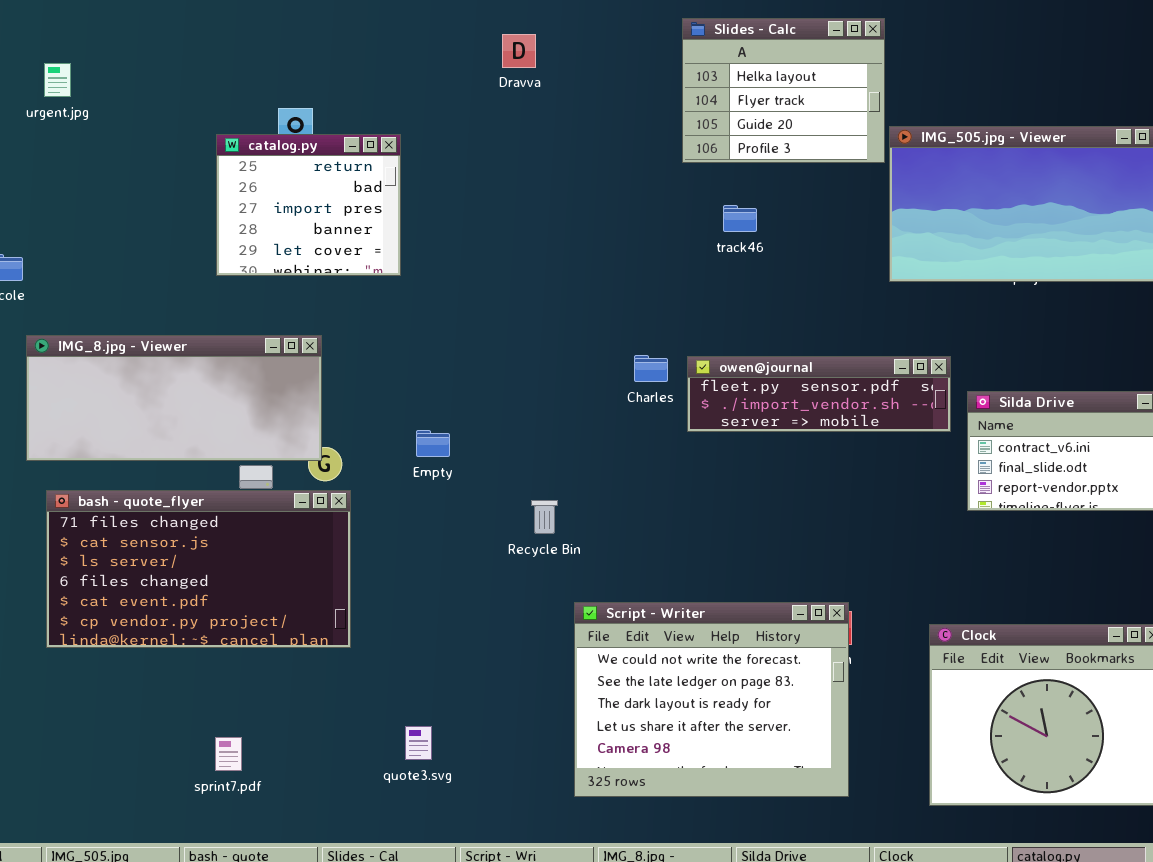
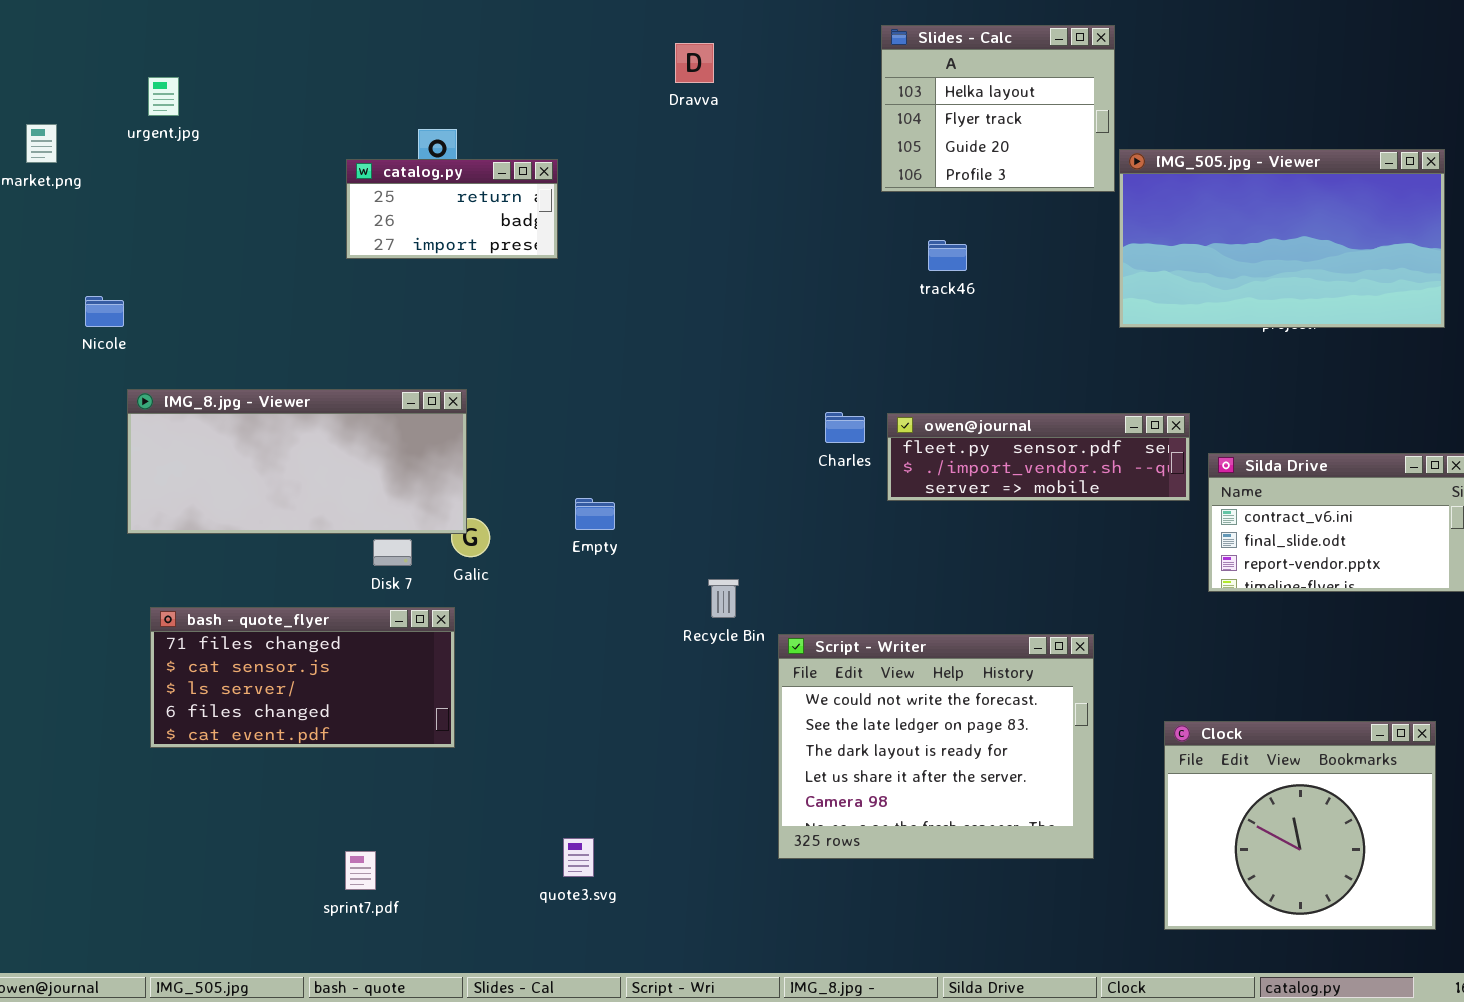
catalog.py: [216,134,401,276] -> [346,159,558,259], resized
bash - quote_flyer: [46,490,351,648] -> [150,607,455,748], resized
Script - Writer: [574,602,849,797] -> [778,634,1094,859], moved

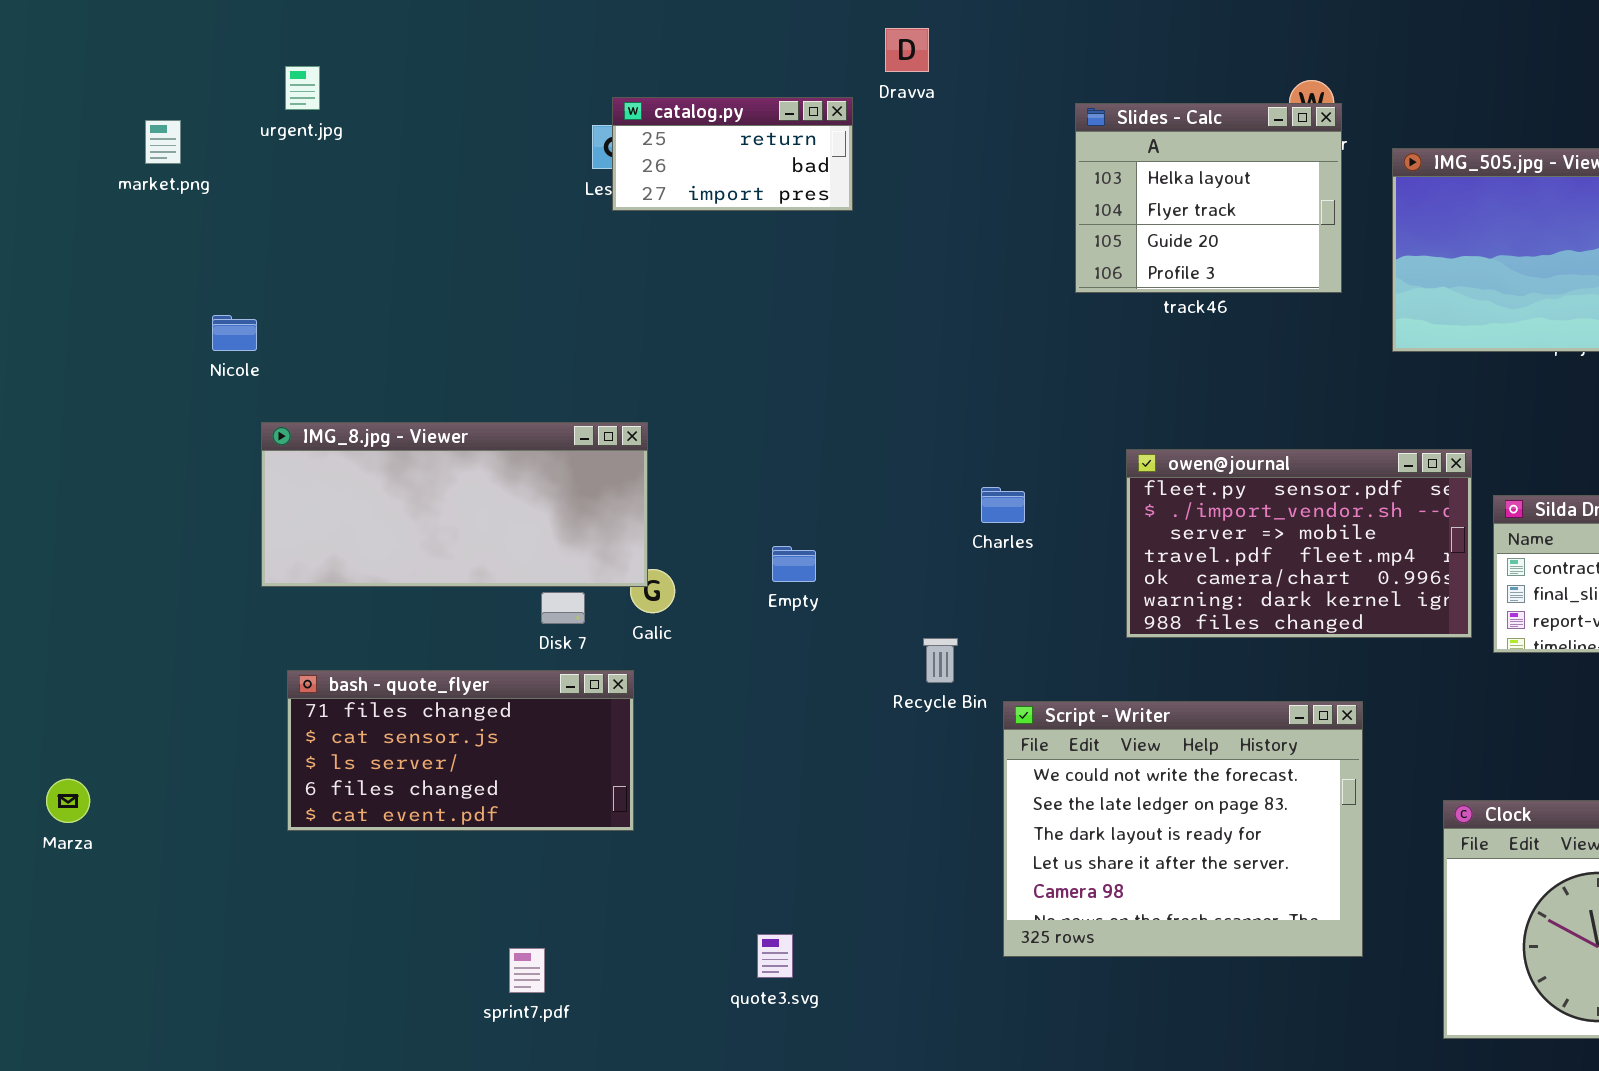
Slides - Calc: [881,25,1115,192] -> [1075,103,1342,293], moved
catalog.py: [346,159,558,259] -> [612,97,853,211], moved
Charles: [825,412,865,443] -> [981,487,1025,523], moved
owen@journal: [887,413,1190,501] -> [1126,449,1472,638], resized

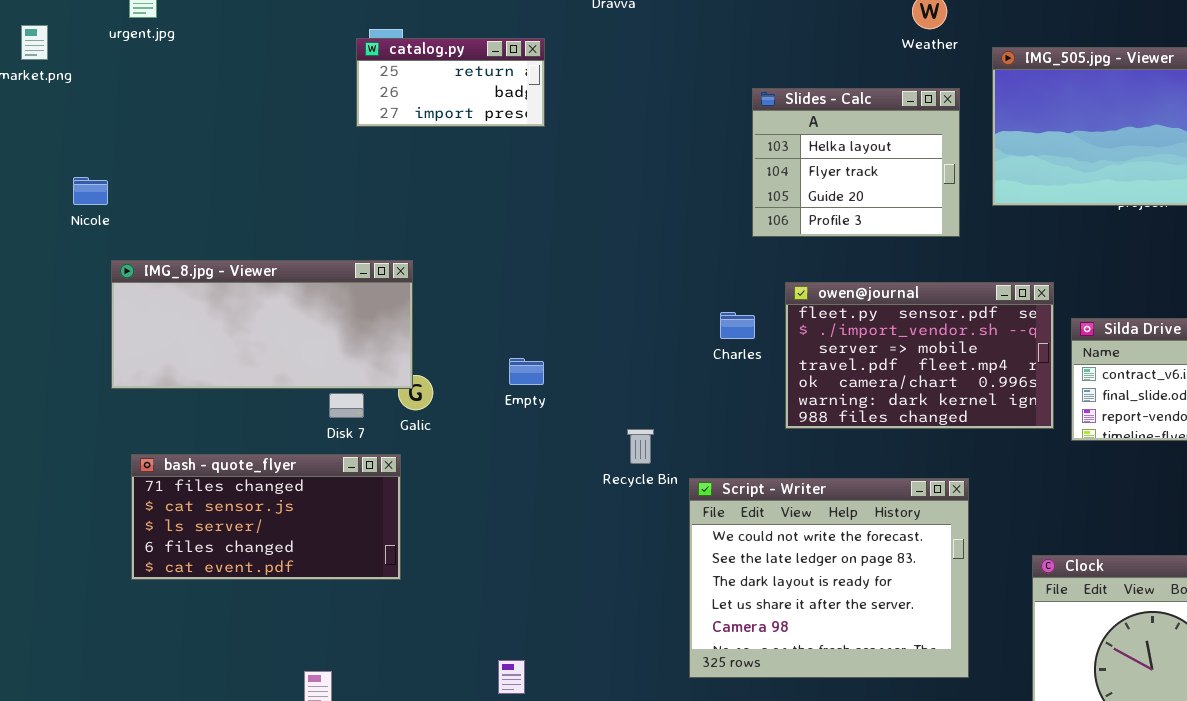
catalog.py: [612,97,853,211] -> [356,38,545,127], moved
Slides - Calc: [1075,103,1342,293] -> [752,88,960,237], moved
Charles: [981,487,1025,523] -> [720,312,755,339], moved

